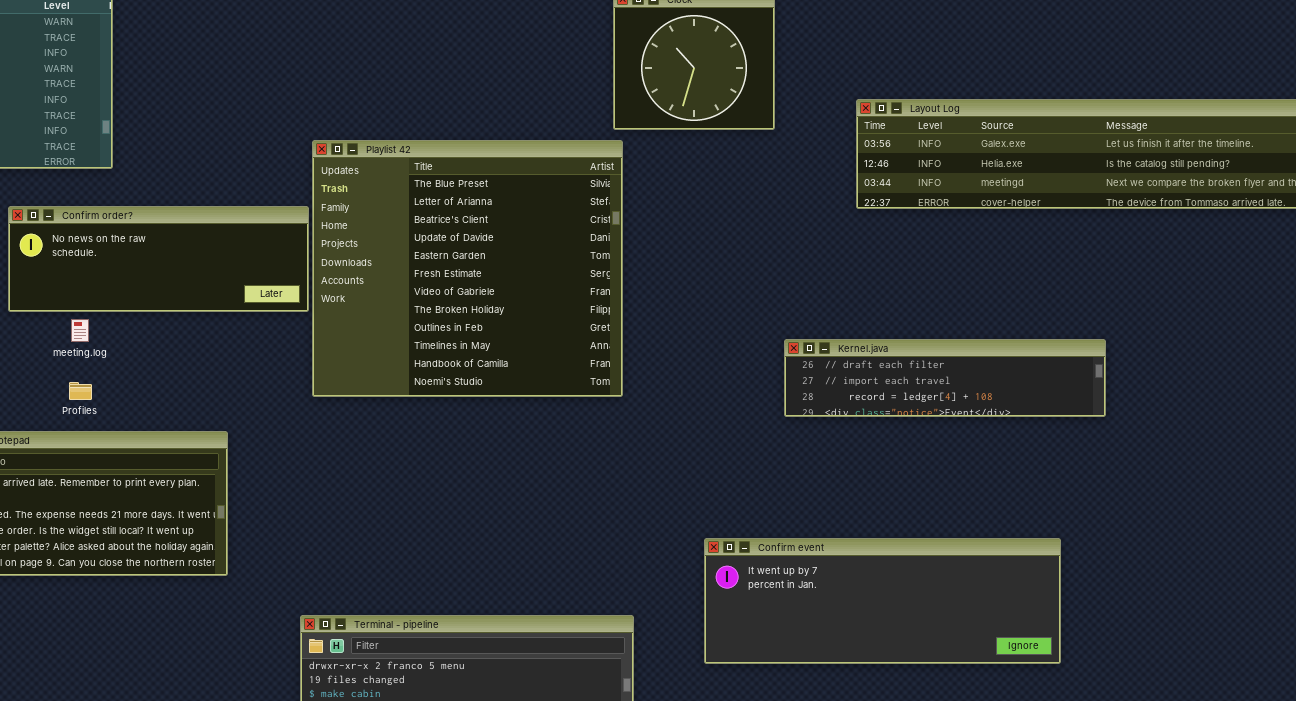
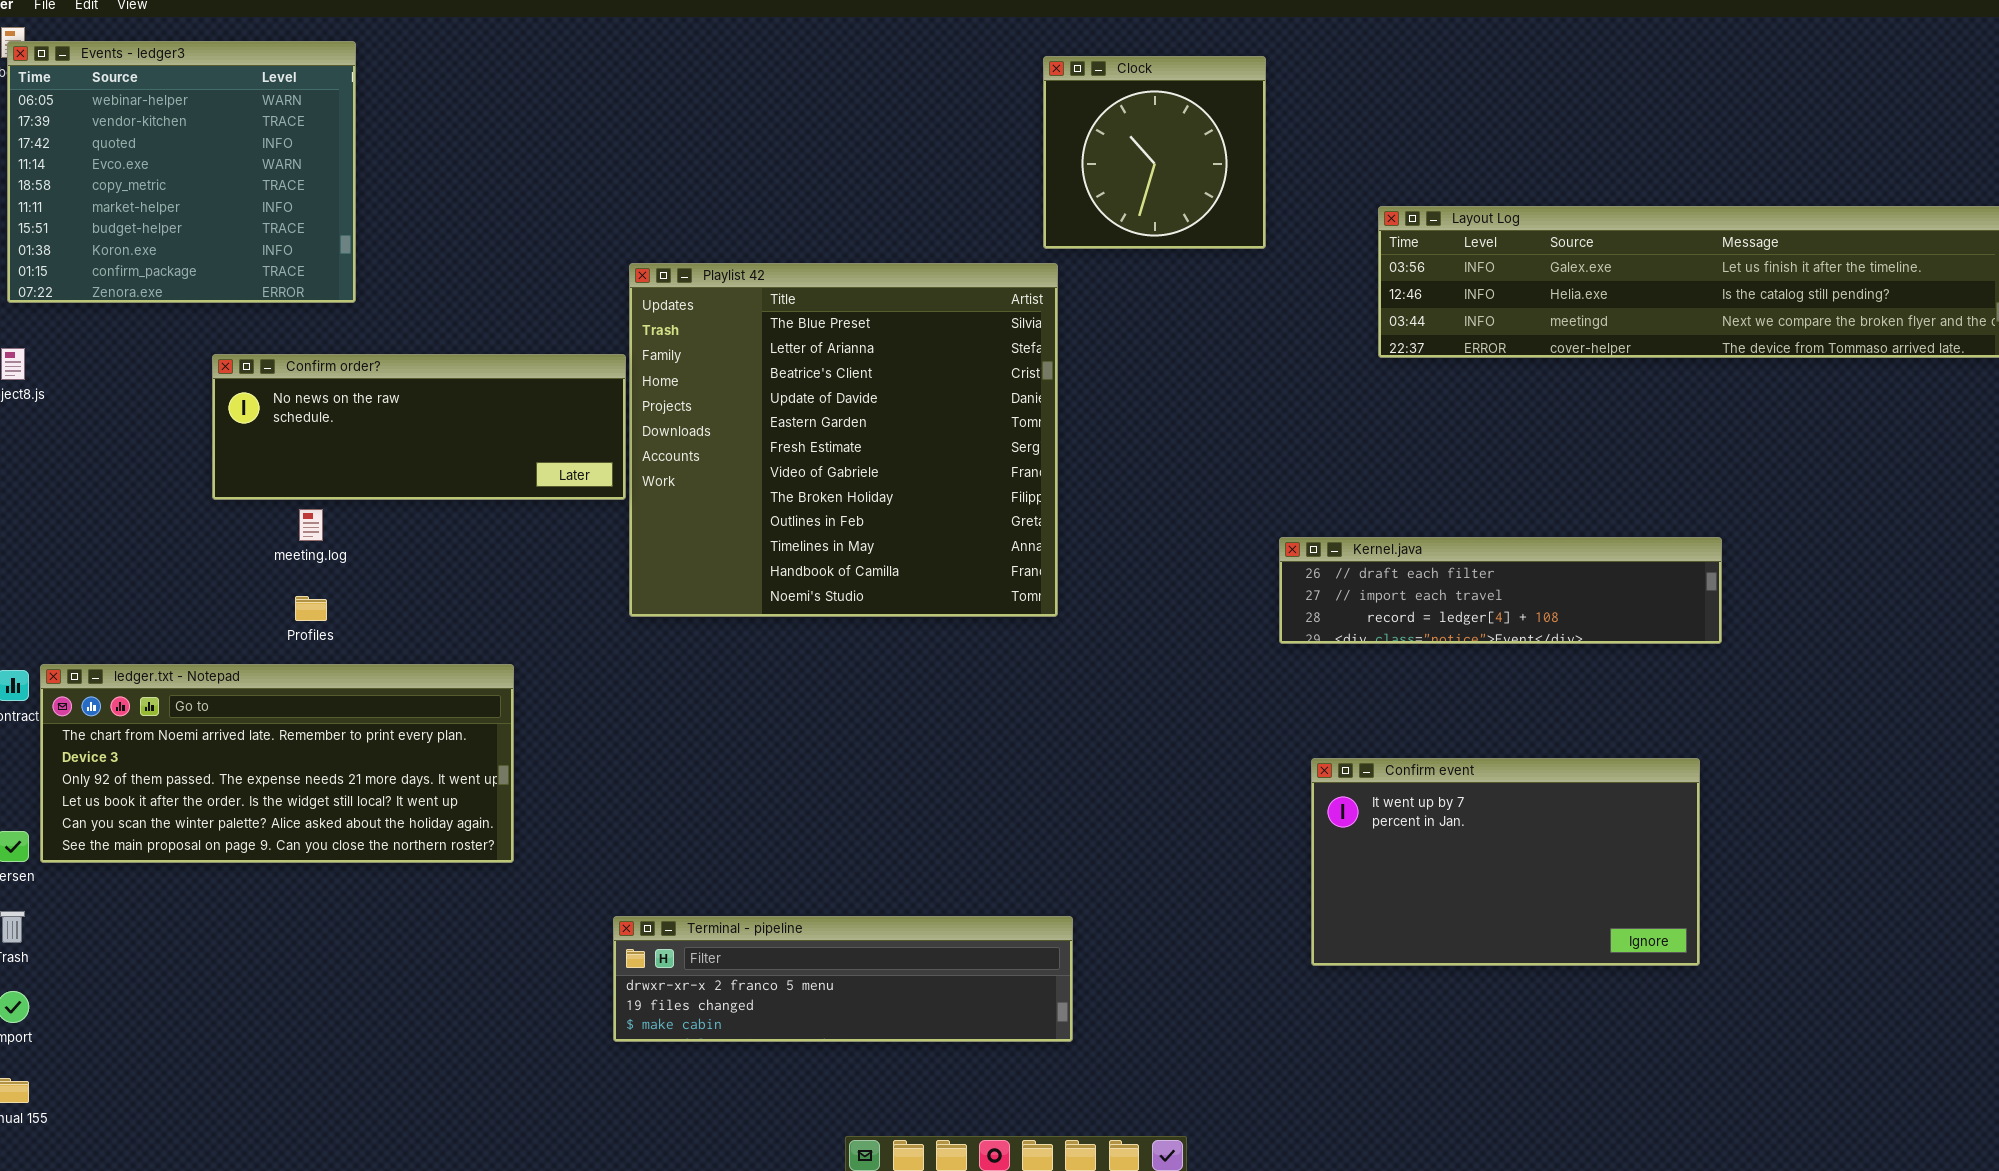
Confirm event: [704,538,1061,664] -> [1311,758,1700,966], moved, resized

